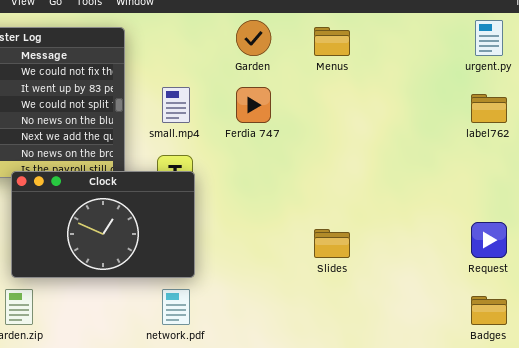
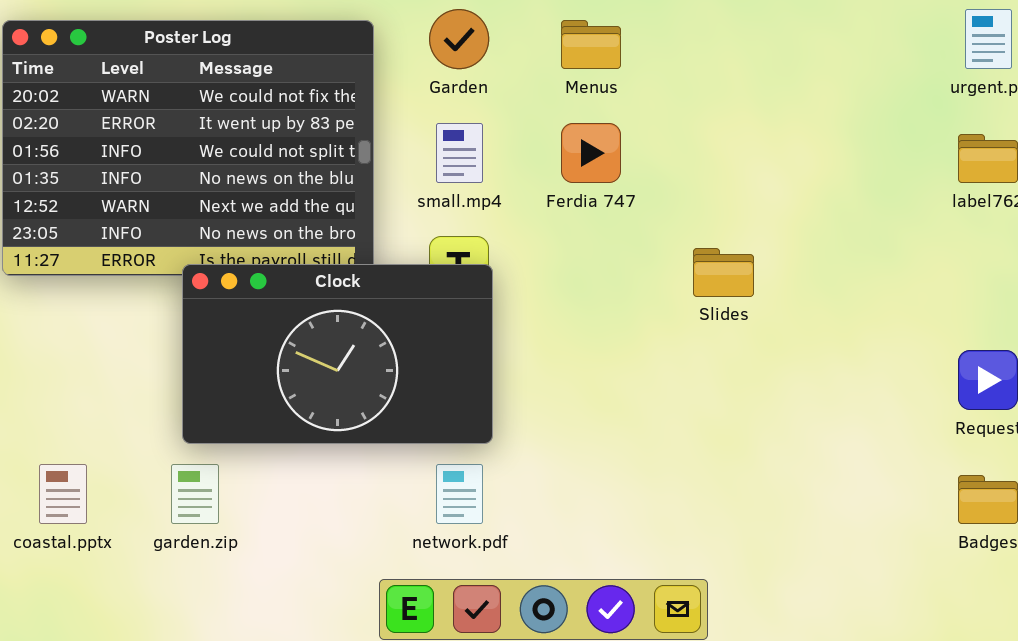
Garden: [236,20,271,56] -> [429,9,489,69], moved
Menus: [314,27,350,56] -> [561,20,621,69], moved
Slides: [314,229,350,258] -> [693,248,754,297], moved

